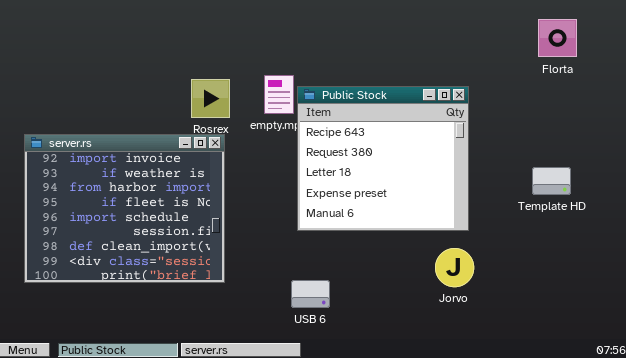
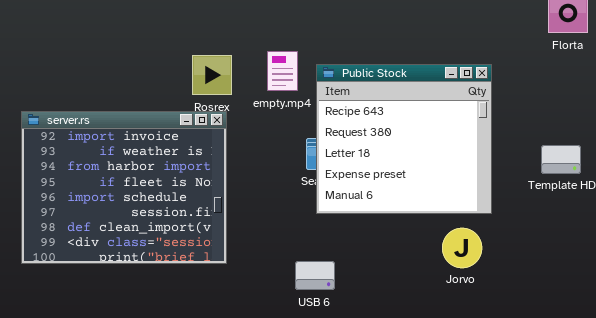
Public Stock: [297,86,469,231] -> [316,64,492,214], moved

